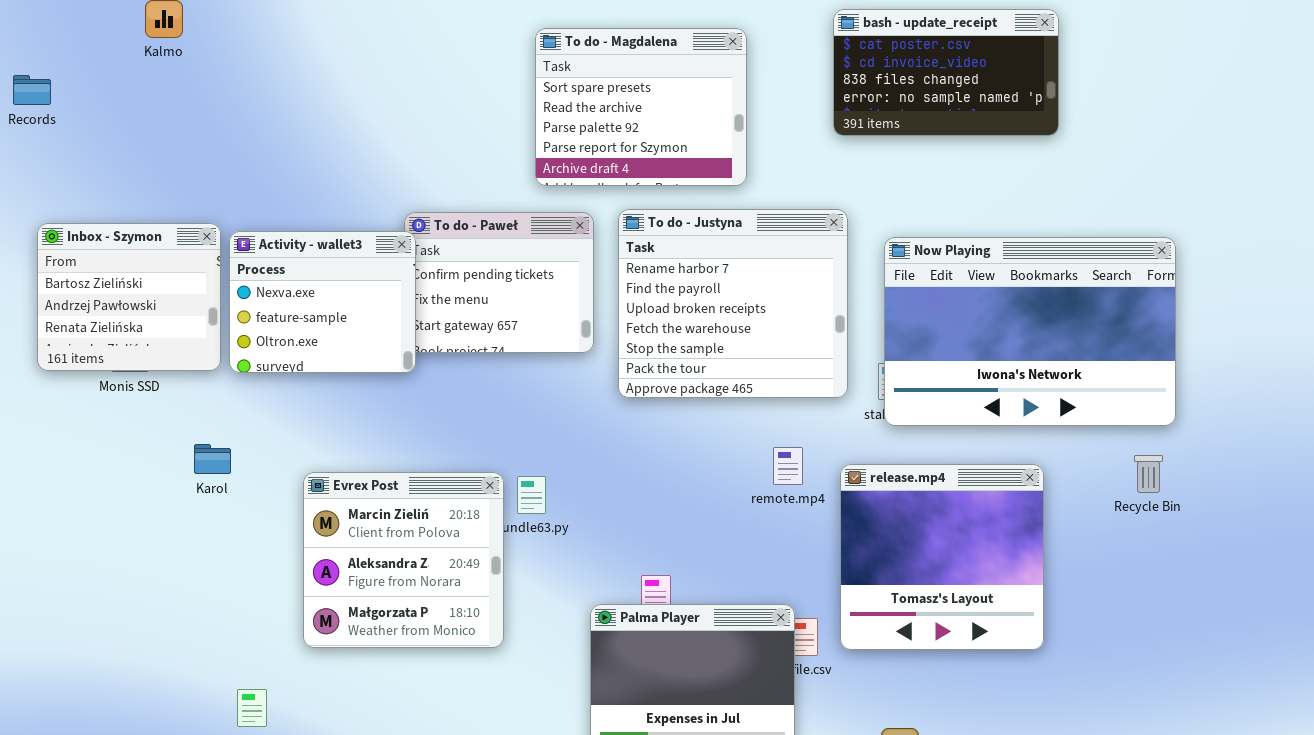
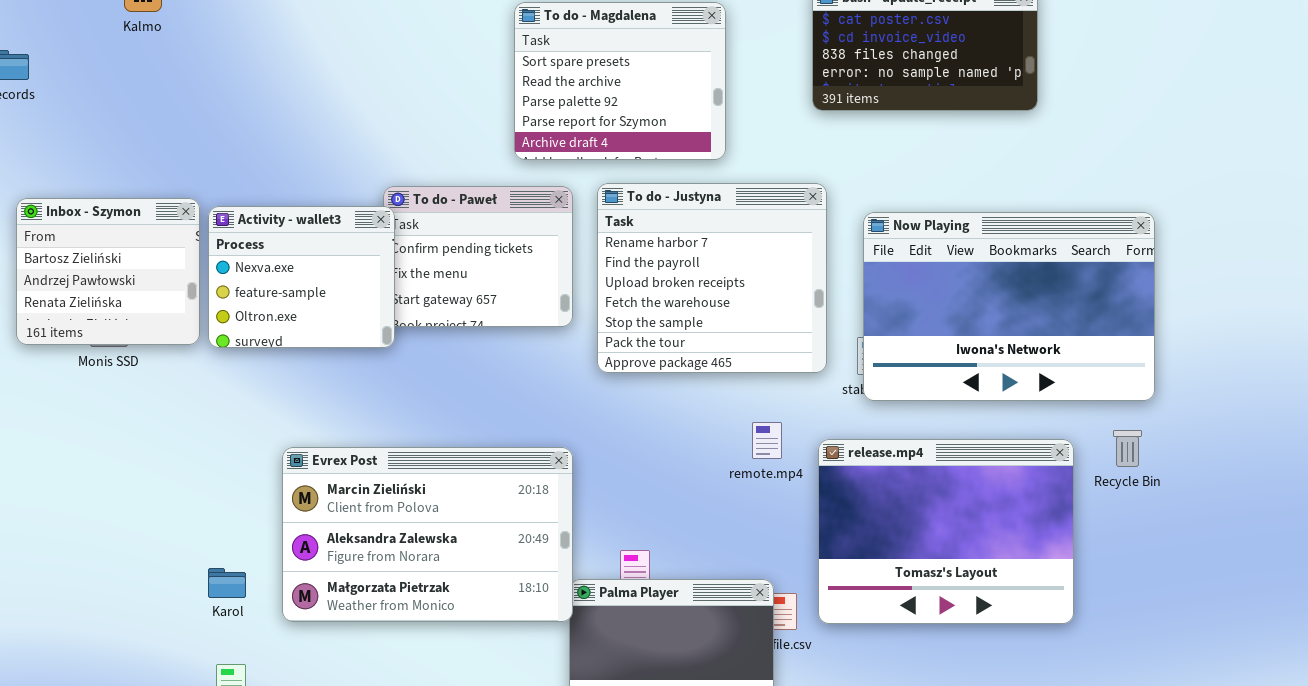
Karol: [194,444,231,474] -> [208,568,246,598], moved
release.mp4: [840,464,1044,650] -> [818,439,1074,624], resized
Evrex Post: [303,472,504,648] -> [282,447,573,622], resized

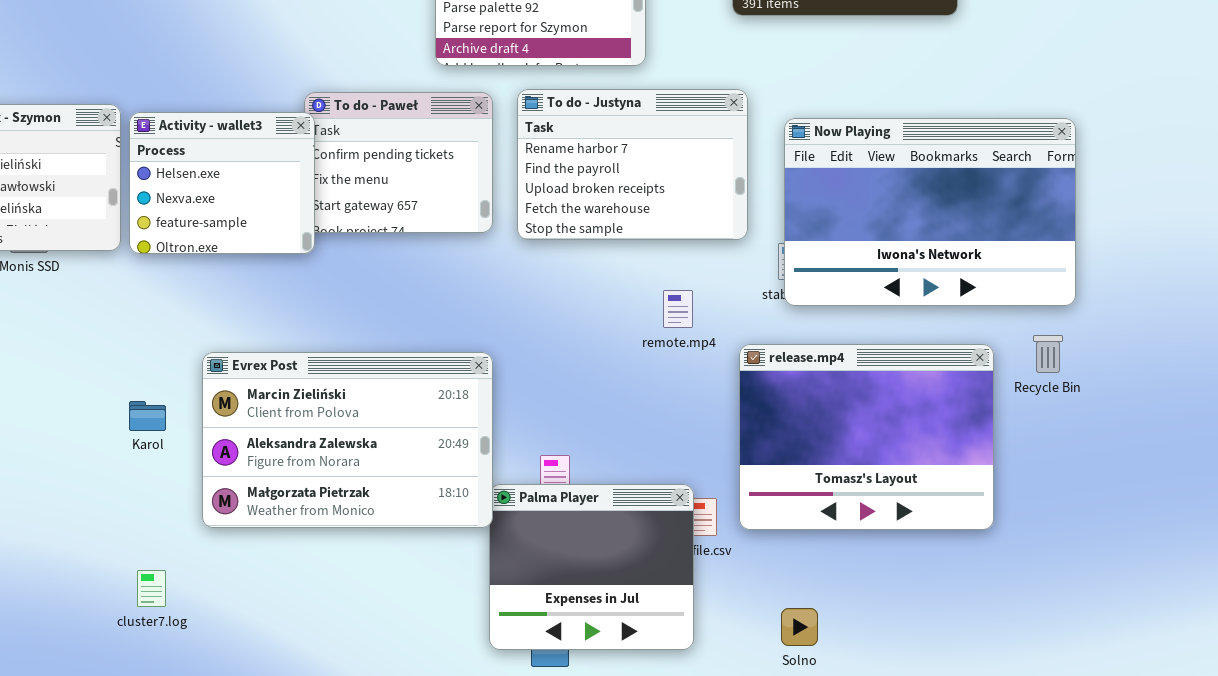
To do - Justyna: [597,183,827,373] -> [517,89,748,240], resized
Activity - wallet3: [208,206,395,348] -> [129,112,315,254], scrolled up 1 row
remote.mp4: [752,422,782,459] -> [663,290,693,328], moved
Karol: [208,568,246,598] -> [129,401,166,431], moved

